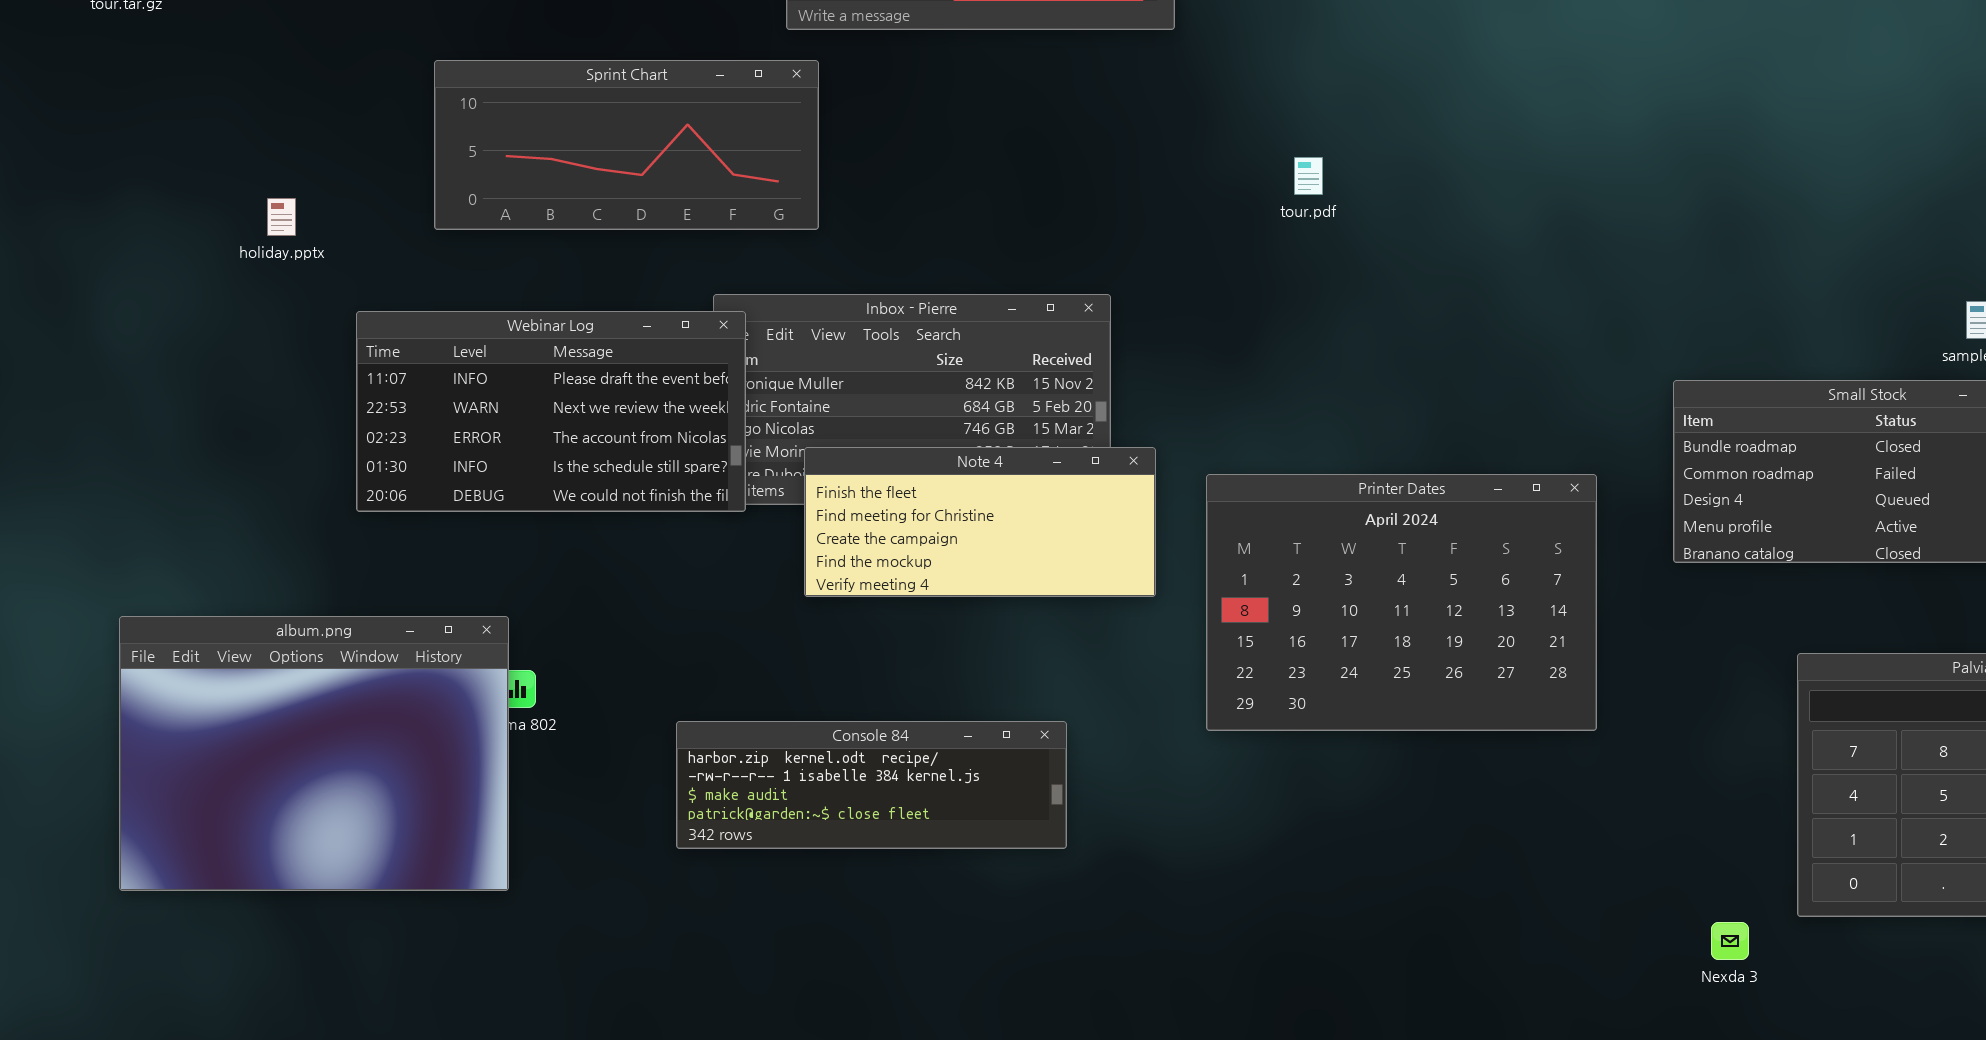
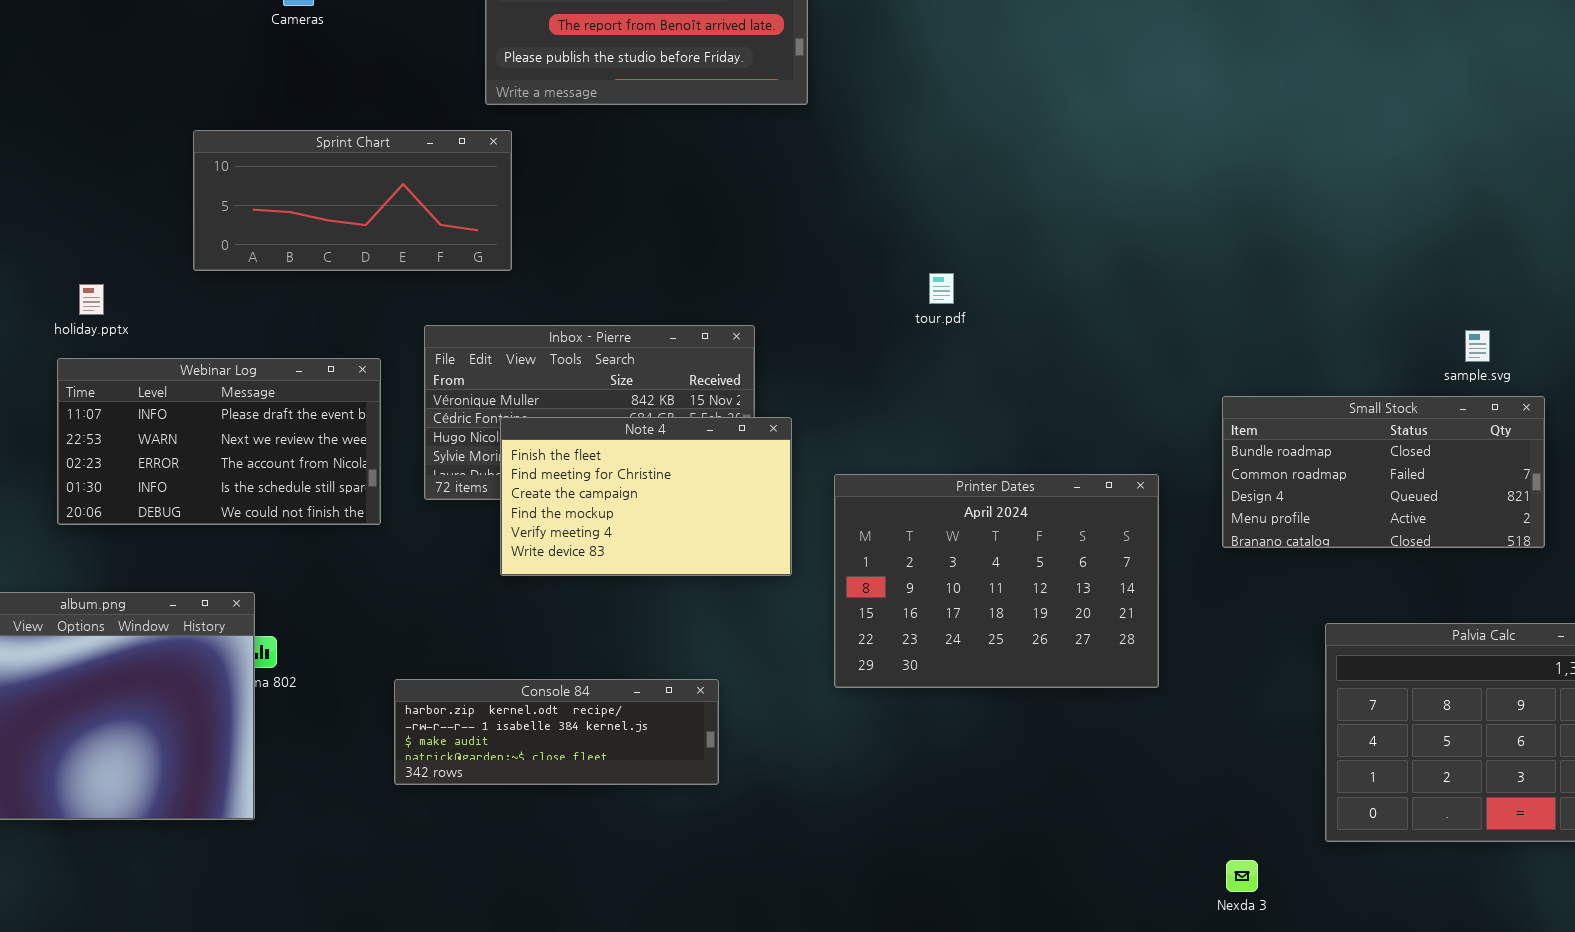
tour.pdf: [1294,157,1323,195] -> [929,273,954,304], moved
holiday.pptx: [267,198,296,236] -> [79,284,104,315], moved
Webinar Log: [356,311,746,512] -> [57,358,381,525], moved
Note 4: [804,447,1156,597] -> [500,417,792,576], resized
Nexda 3: [1711,922,1749,960] -> [1226,860,1258,892], moved

